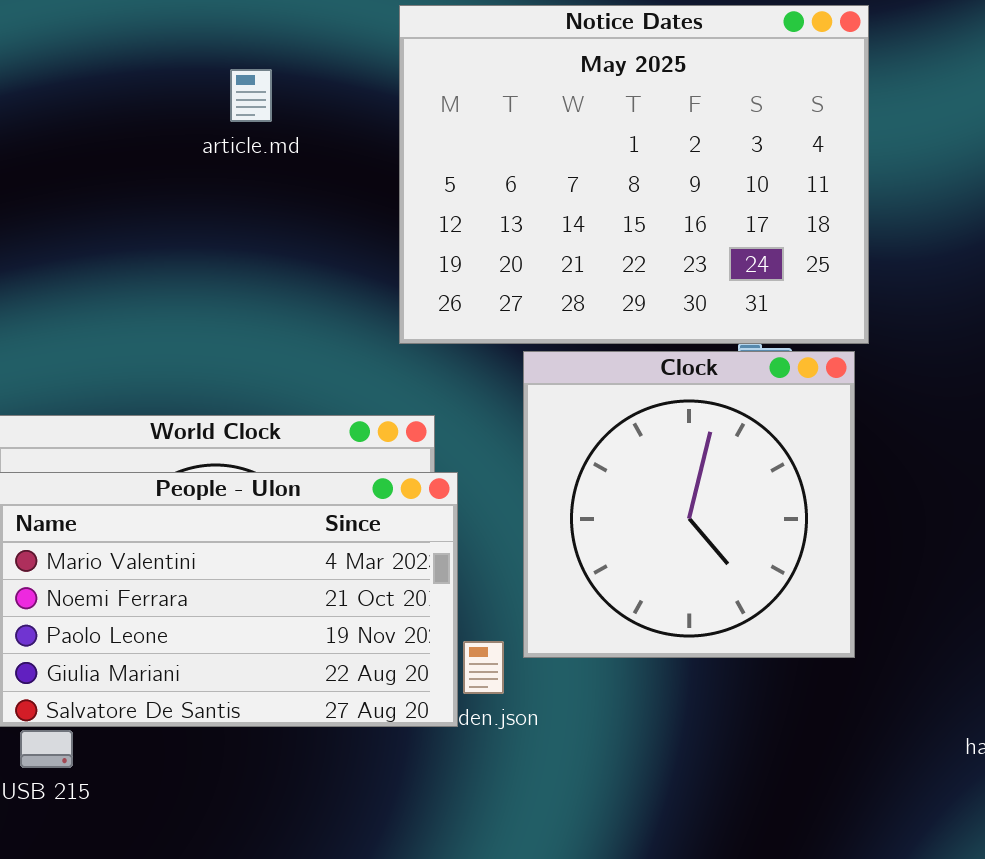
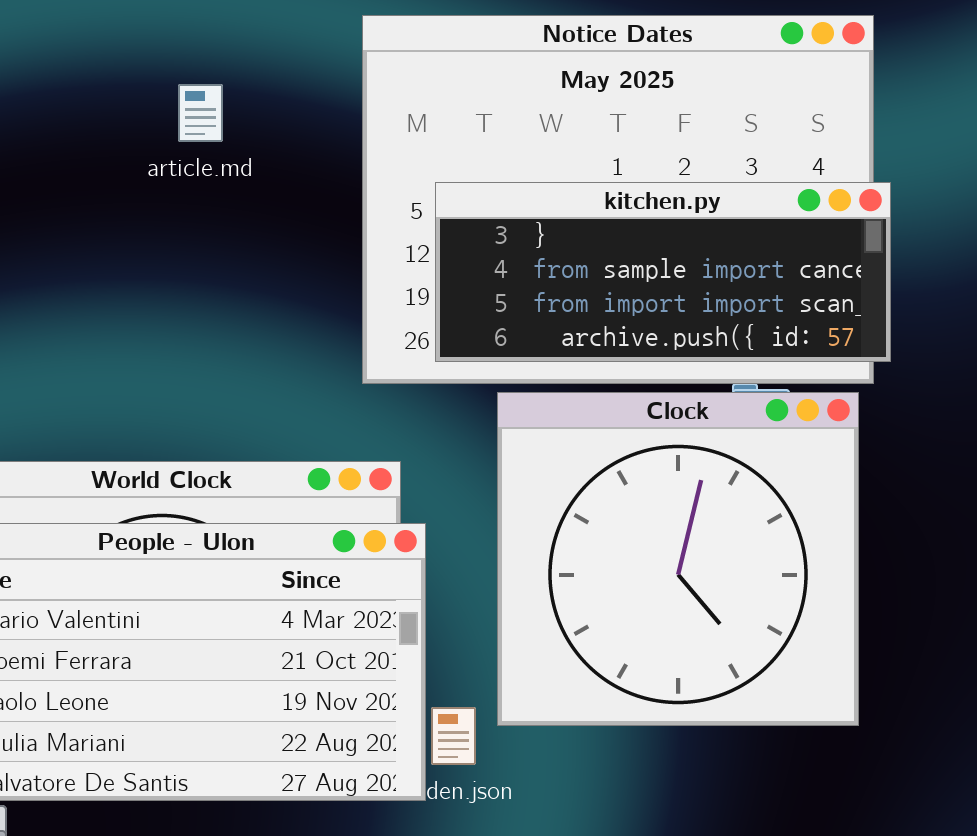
kitchen.py: none -> [435,182,891,362], opened

